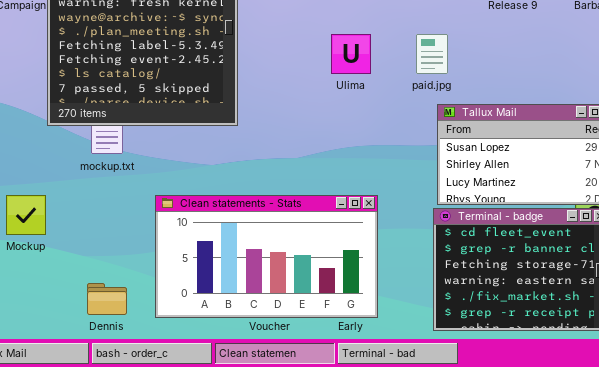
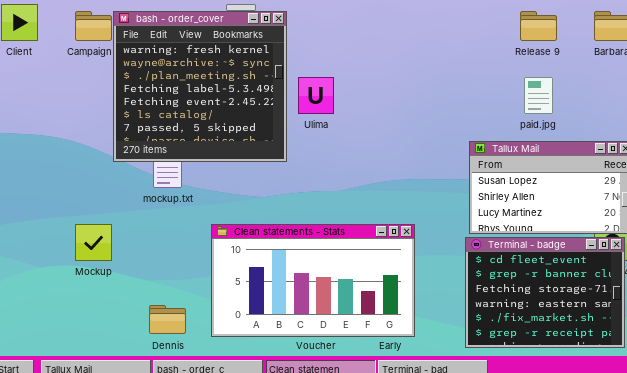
Ulima: [331,34,371,74] -> [298,77,334,114], moved
paid.jpg: [416,34,448,74] -> [524,77,553,114], moved

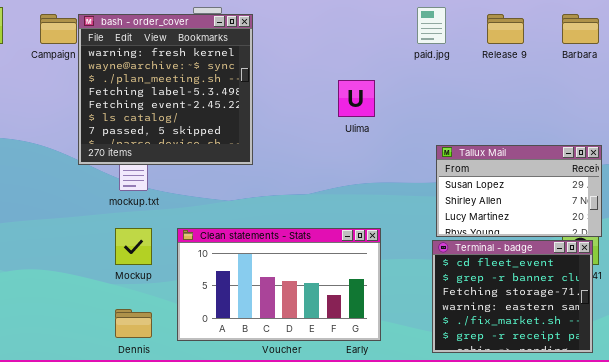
Ulima: [298,77,334,114] -> [338,80,375,117], moved
paid.jpg: [524,77,553,114] -> [417,7,446,44], moved
Mockup: [75,224,112,261] -> [115,228,152,265], moved

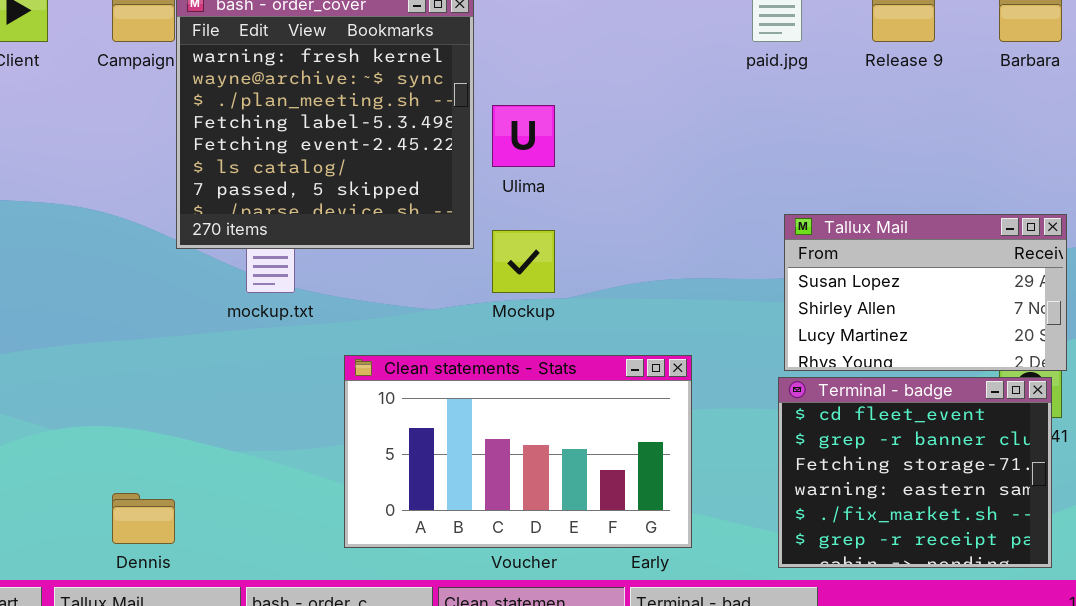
Ulima: [338,80,375,117] -> [492,105,555,167], moved
Mockup: [115,228,152,265] -> [492,230,555,293], moved
Dennis: [115,309,152,338] -> [112,493,175,544], moved

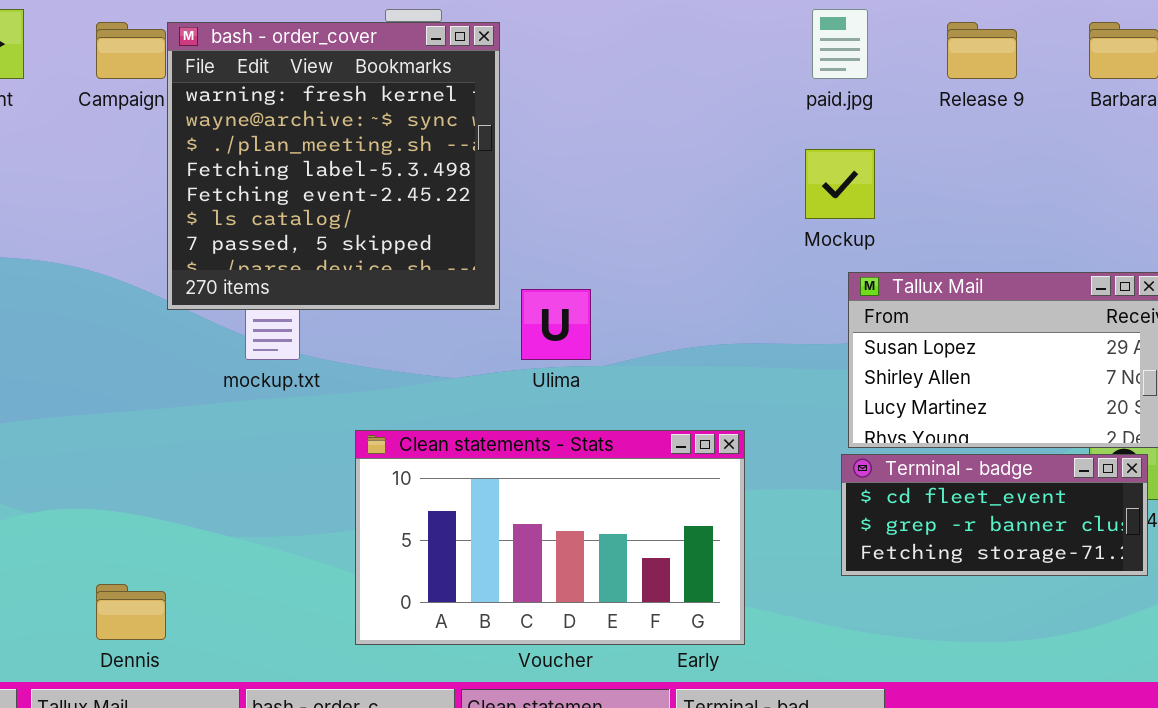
Ulima: [492,105,555,167] -> [521,289,591,360], moved
Mockup: [492,230,555,293] -> [805,149,875,219], moved
Terminal - badge: [778,377,1052,568] -> [841,454,1148,576], resized

